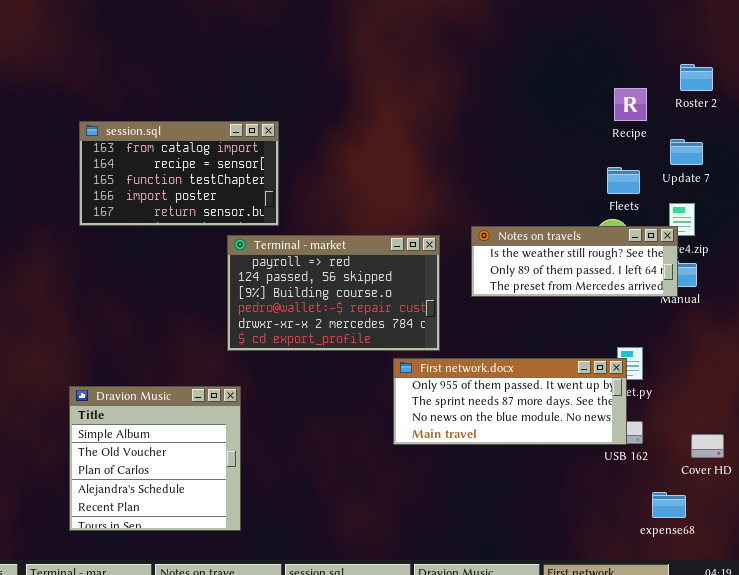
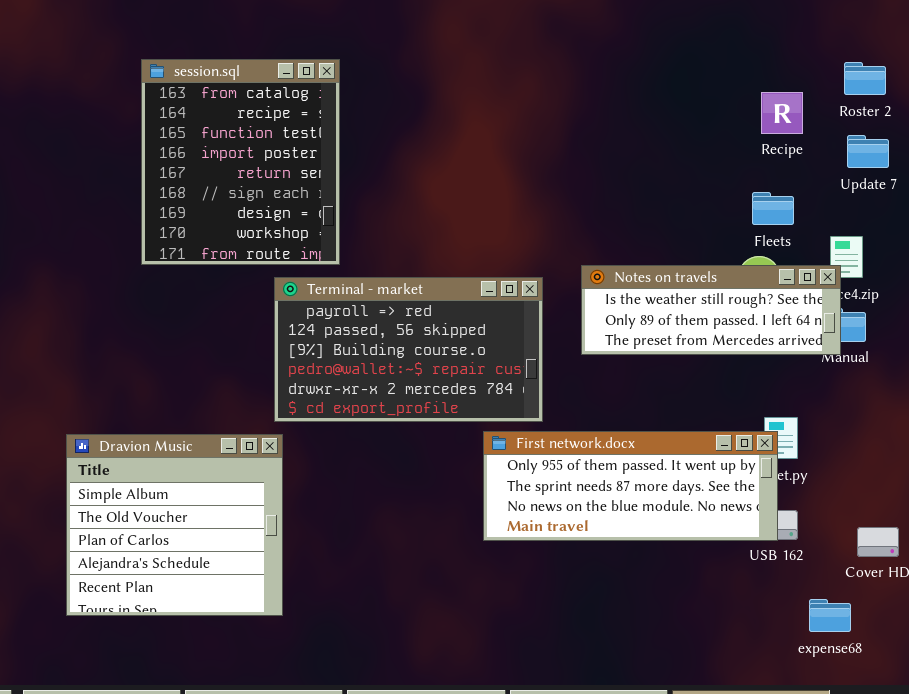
session.sql: [79,121,279,226] -> [141,59,340,265], resized
Update 7: [670,139,703,165] -> [847,135,889,168], moved
Dravion Music: [69,386,241,531] -> [66,434,283,616], moved

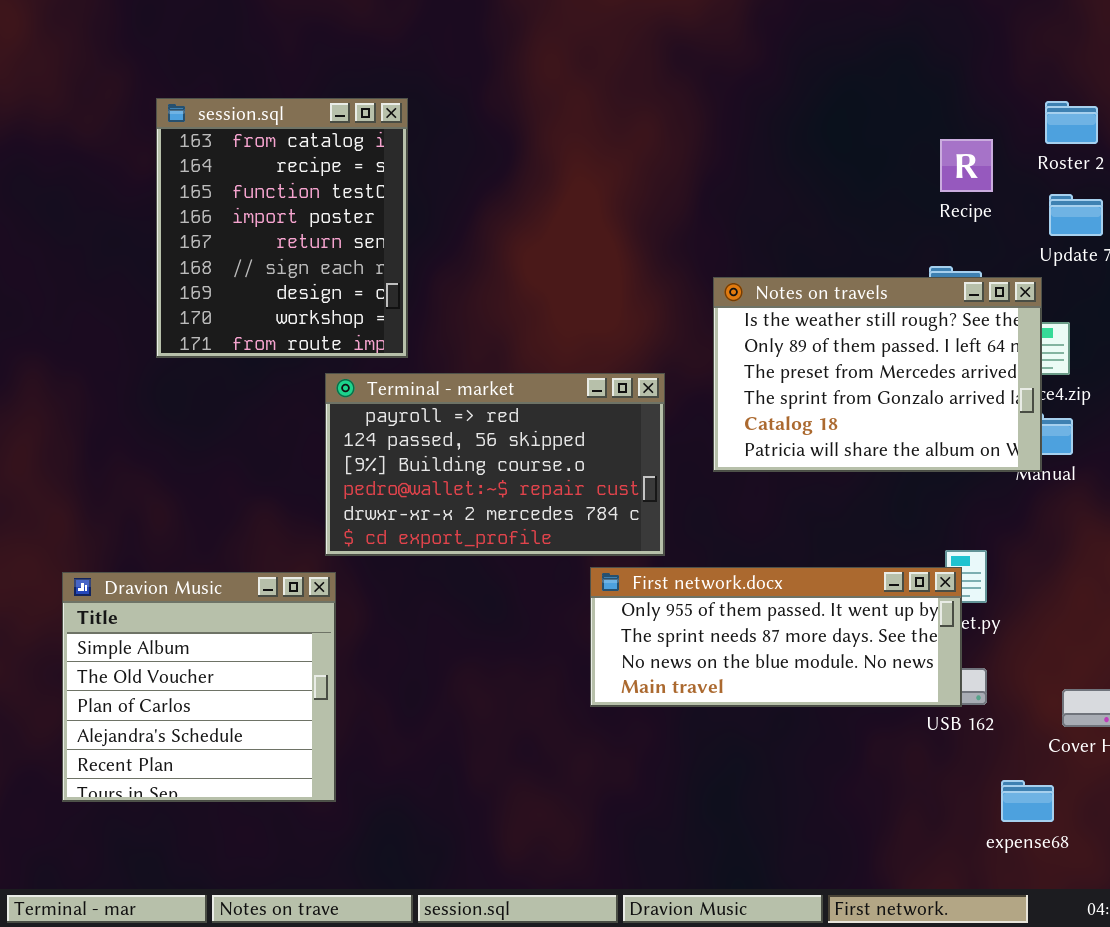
Notes on travels: [581,265,841,355] -> [713,277,1042,472], resized

